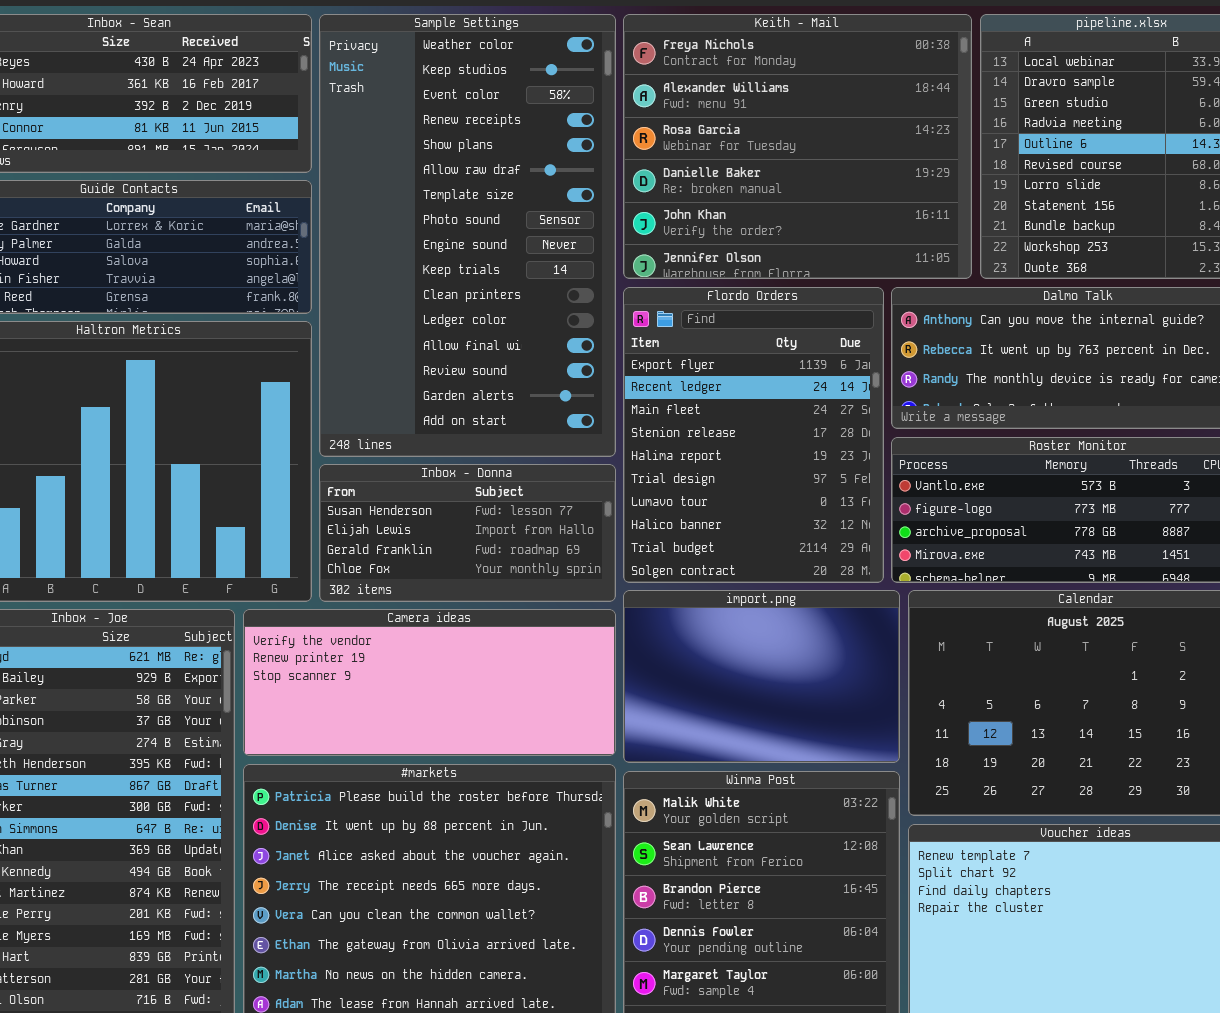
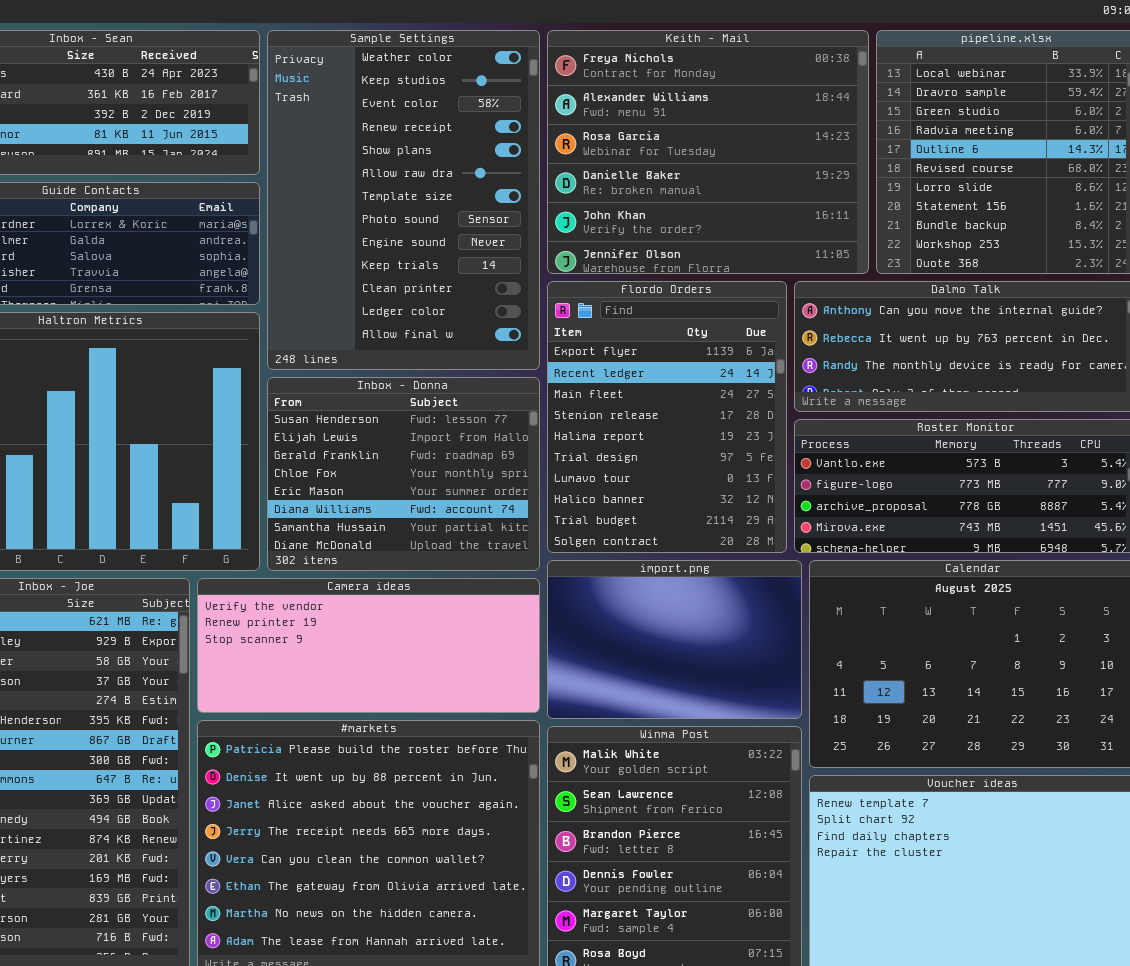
Sample Settings: [319,14,616,457] -> [267,30,540,370], resized
Inbox - Donna: [319,464,616,602] -> [267,377,540,571], resized

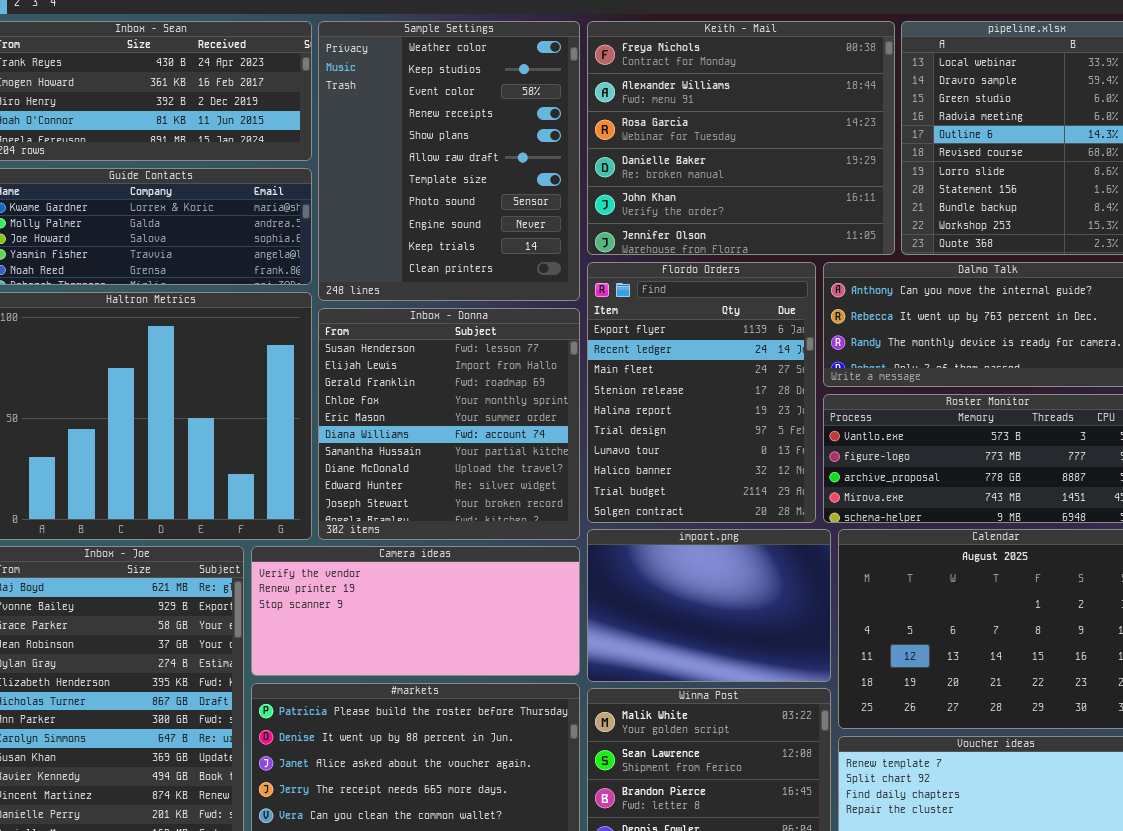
Sample Settings: [267,30,540,370] -> [318,21,580,301], resized
Inbox - Donna: [267,377,540,571] -> [318,308,580,540], resized

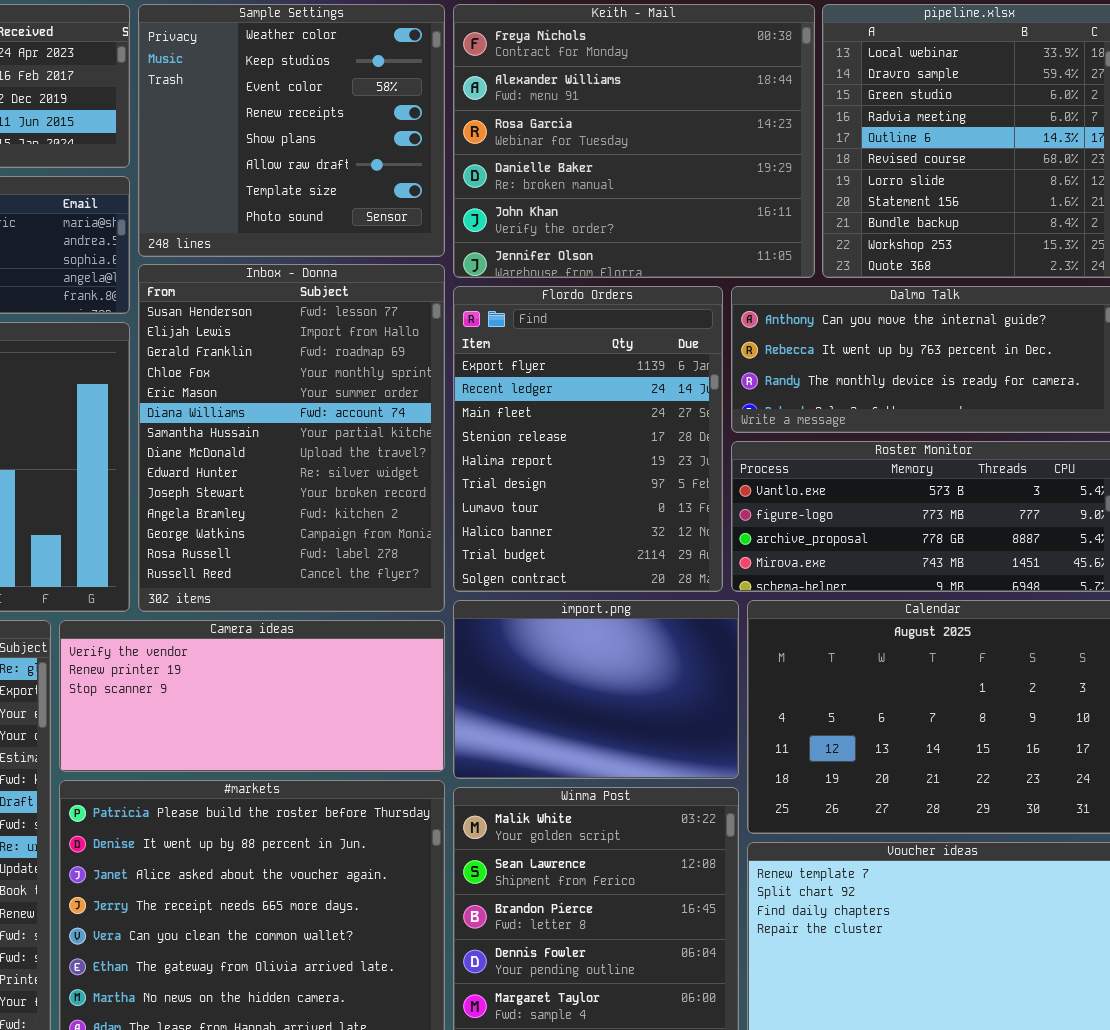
Sample Settings: [318,21,580,301] -> [138,4,445,257], resized
Inbox - Donna: [318,308,580,540] -> [138,264,445,612], resized

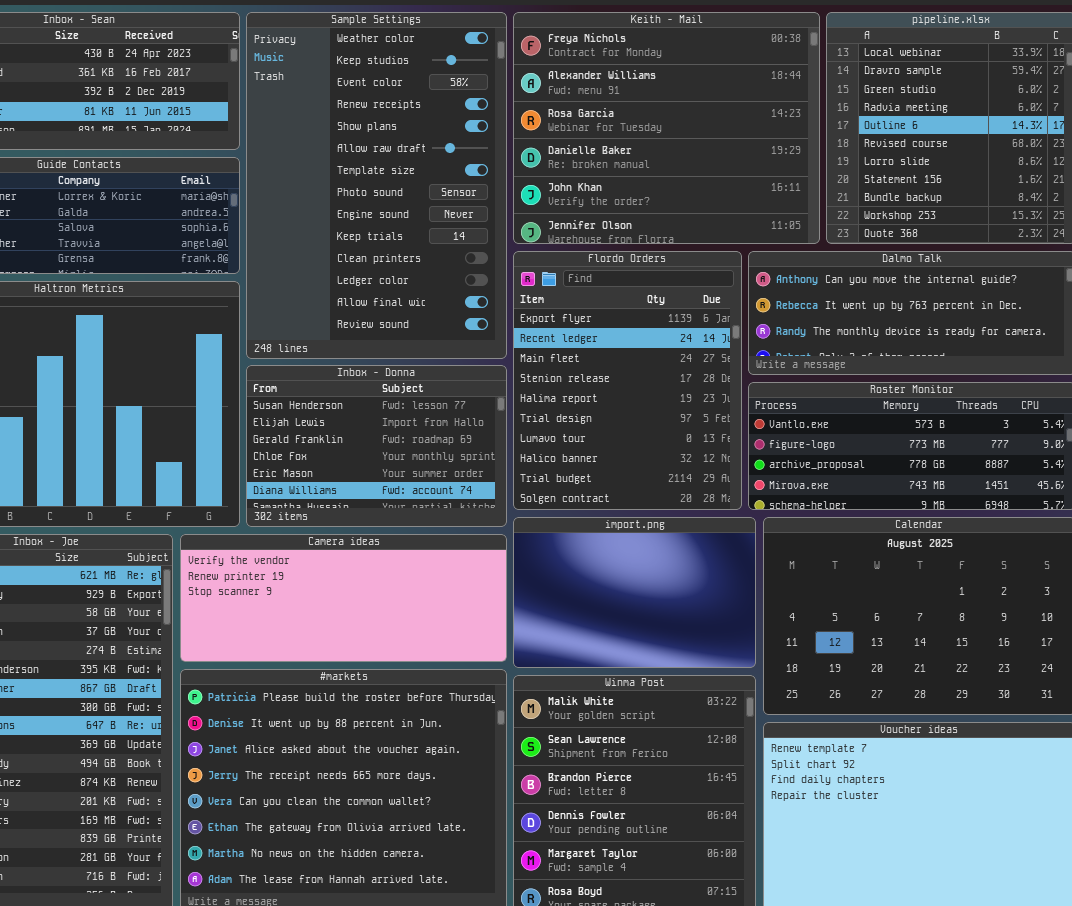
Sample Settings: [138,4,445,257] -> [246,12,507,359], resized
Inbox - Donna: [138,264,445,612] -> [246,365,507,527], resized

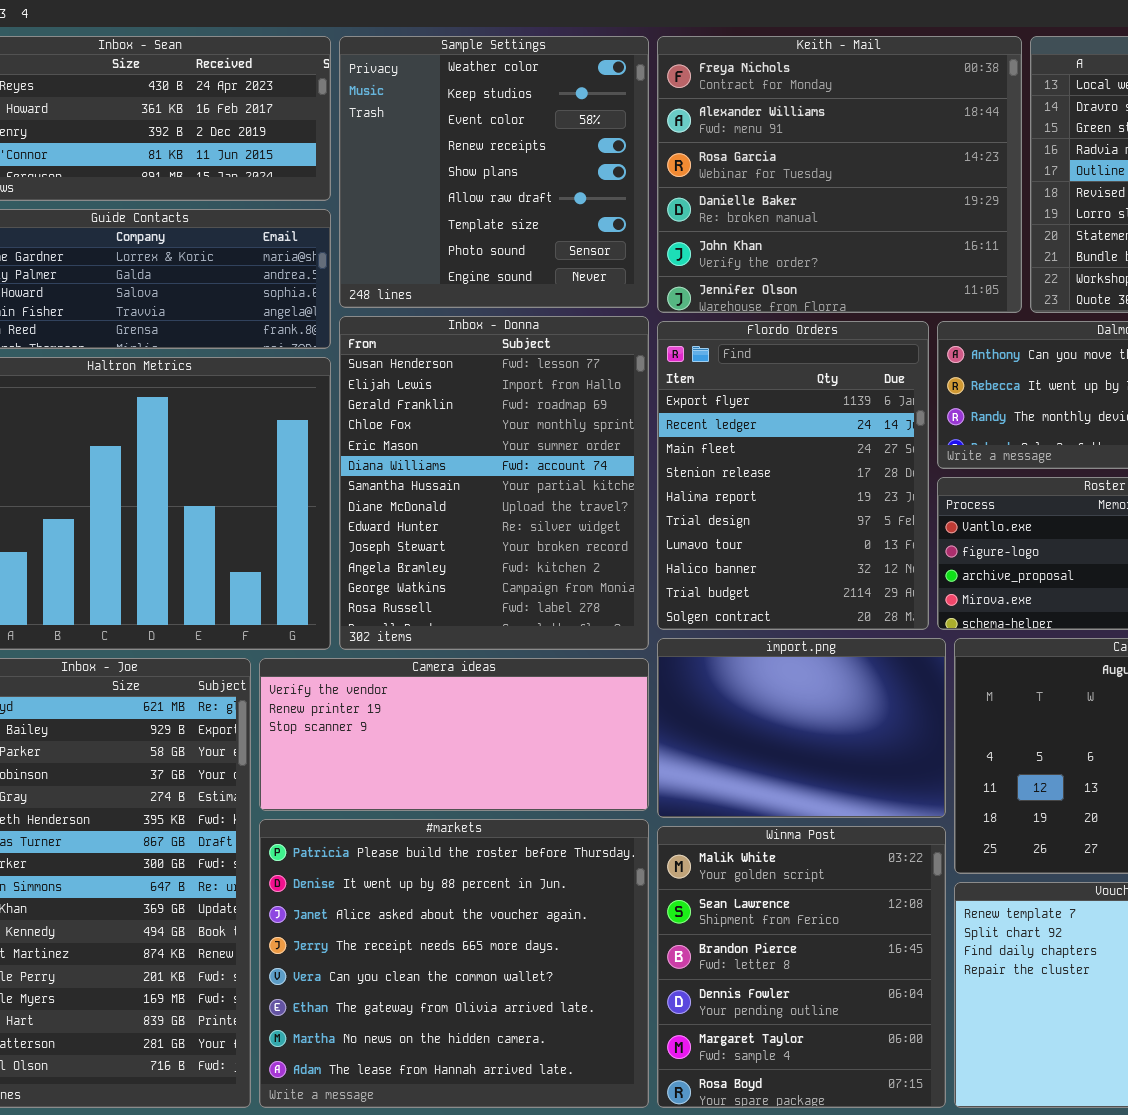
Sample Settings: [246,12,507,359] -> [339,36,649,308], resized
Inbox - Donna: [246,365,507,527] -> [339,316,649,650], resized

